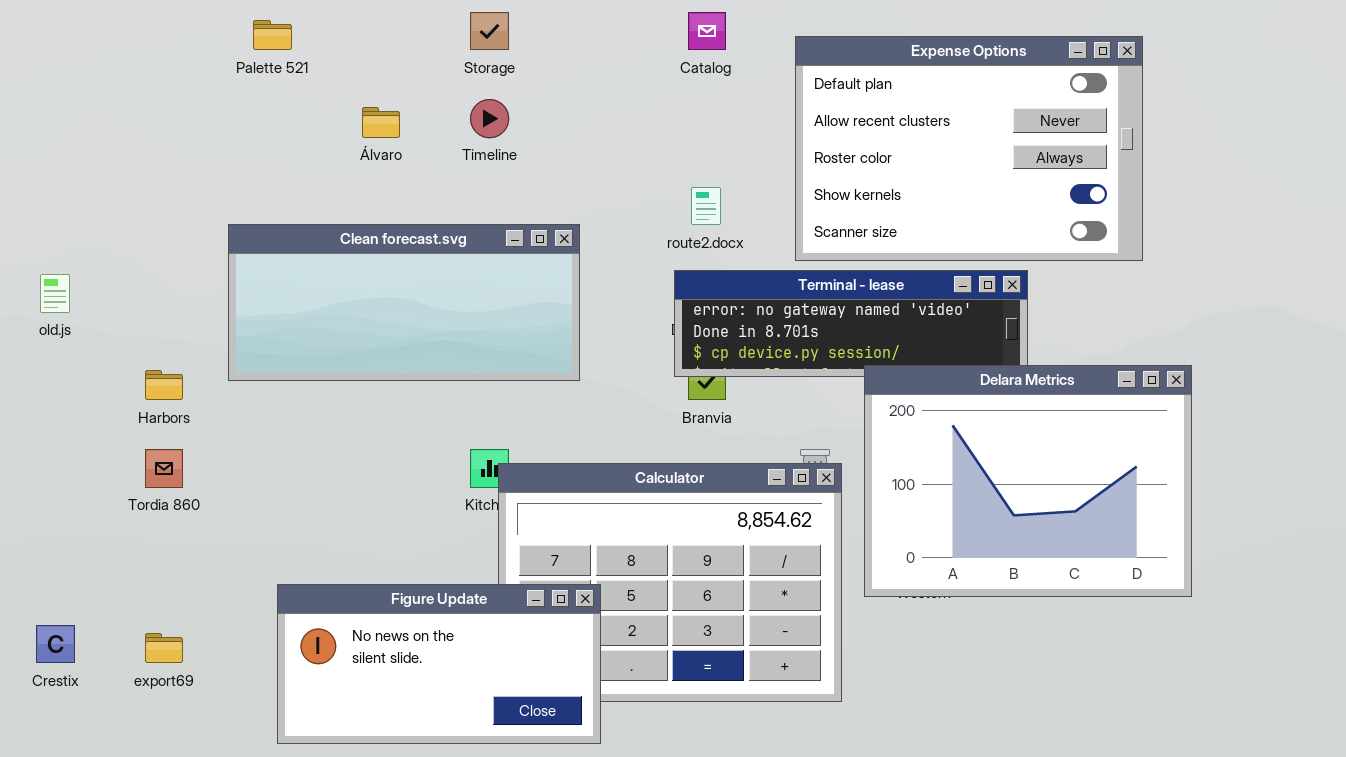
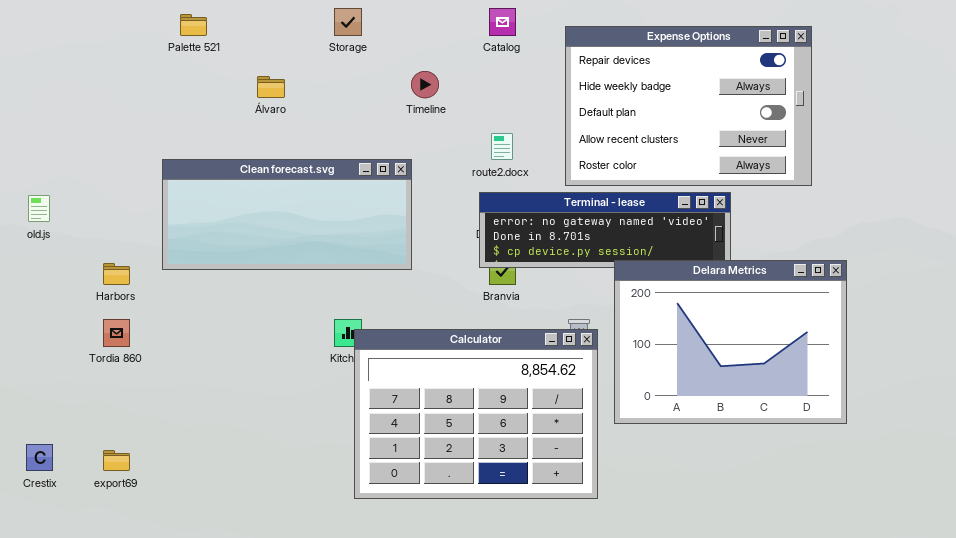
Expense Options: [795,36,1143,261] -> [565,26,812,186], scrolled up 2 rows
Timeline: [470,99,509,138] -> [411,71,439,98], moved
Figure Update: [277,584,601,744] -> none, closed

